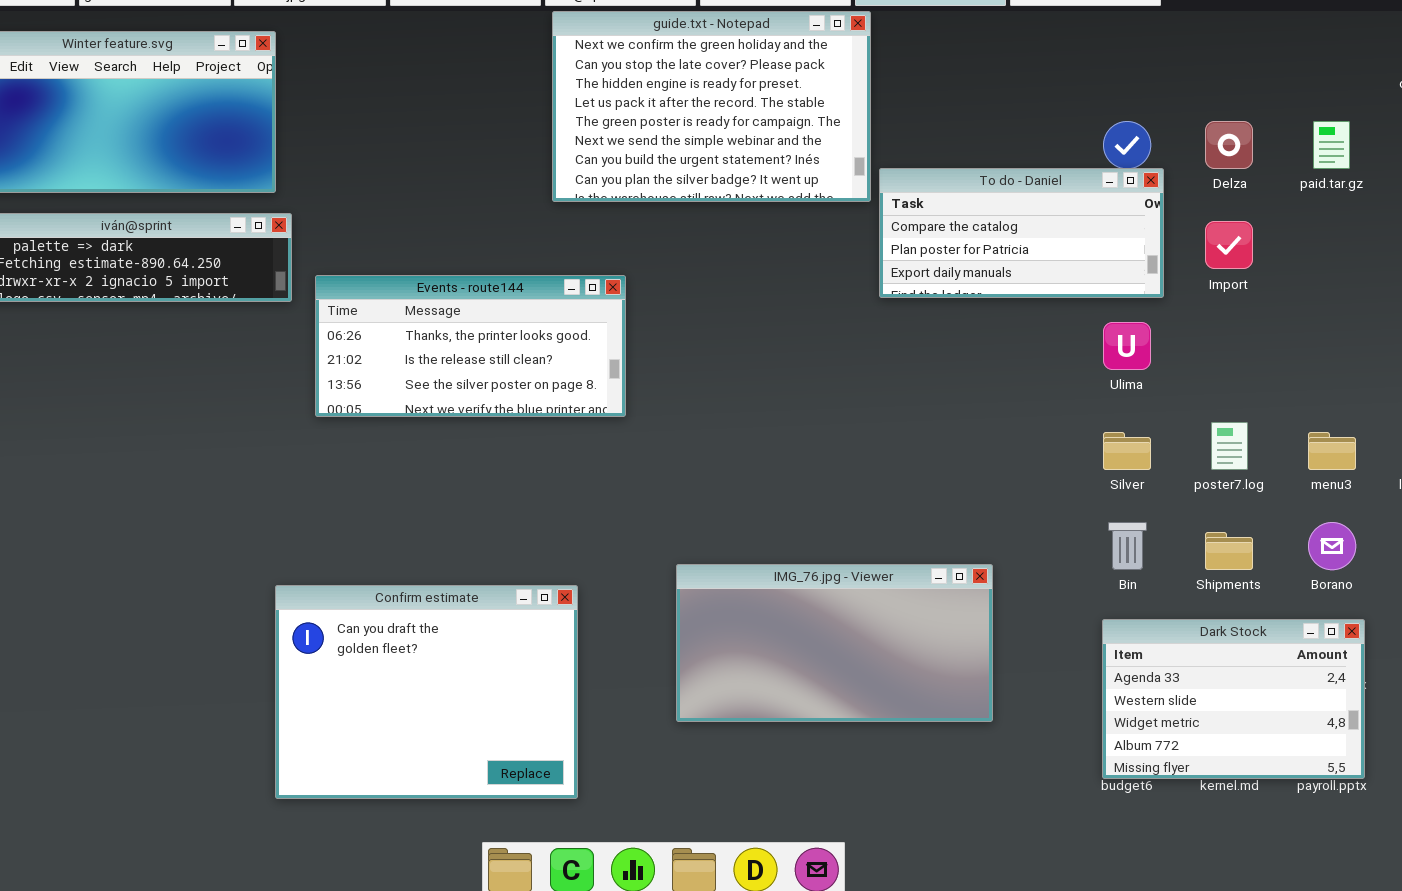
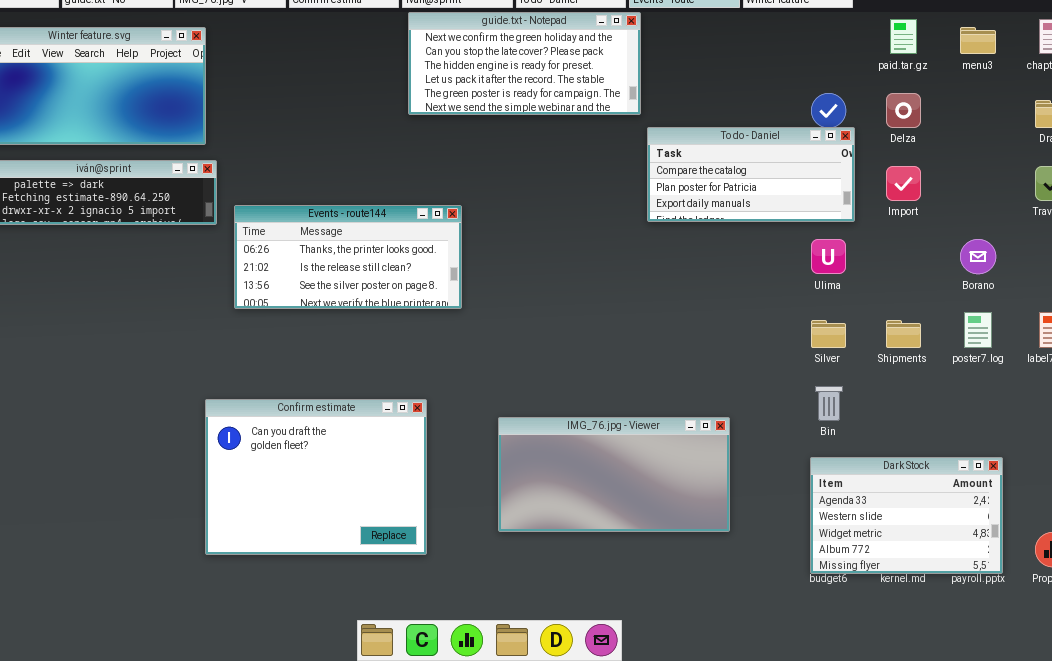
guide.txt - Notepad: [552,11,871,202] -> [408,12,641,115], resized
paid.tar.gz: [1313,121,1350,169] -> [890,19,917,54], moved
poster7.log: [1211,422,1248,470] -> [964,312,992,348], moved
menu3: [1308,432,1356,470] -> [960,27,996,54], moved
Borano: [1308,522,1356,570] -> [960,239,996,274], moved
Shipments: [1205,532,1253,570] -> [886,320,921,348], moved
Confirm estimate: [275,585,578,799] -> [205,399,427,555], moved

